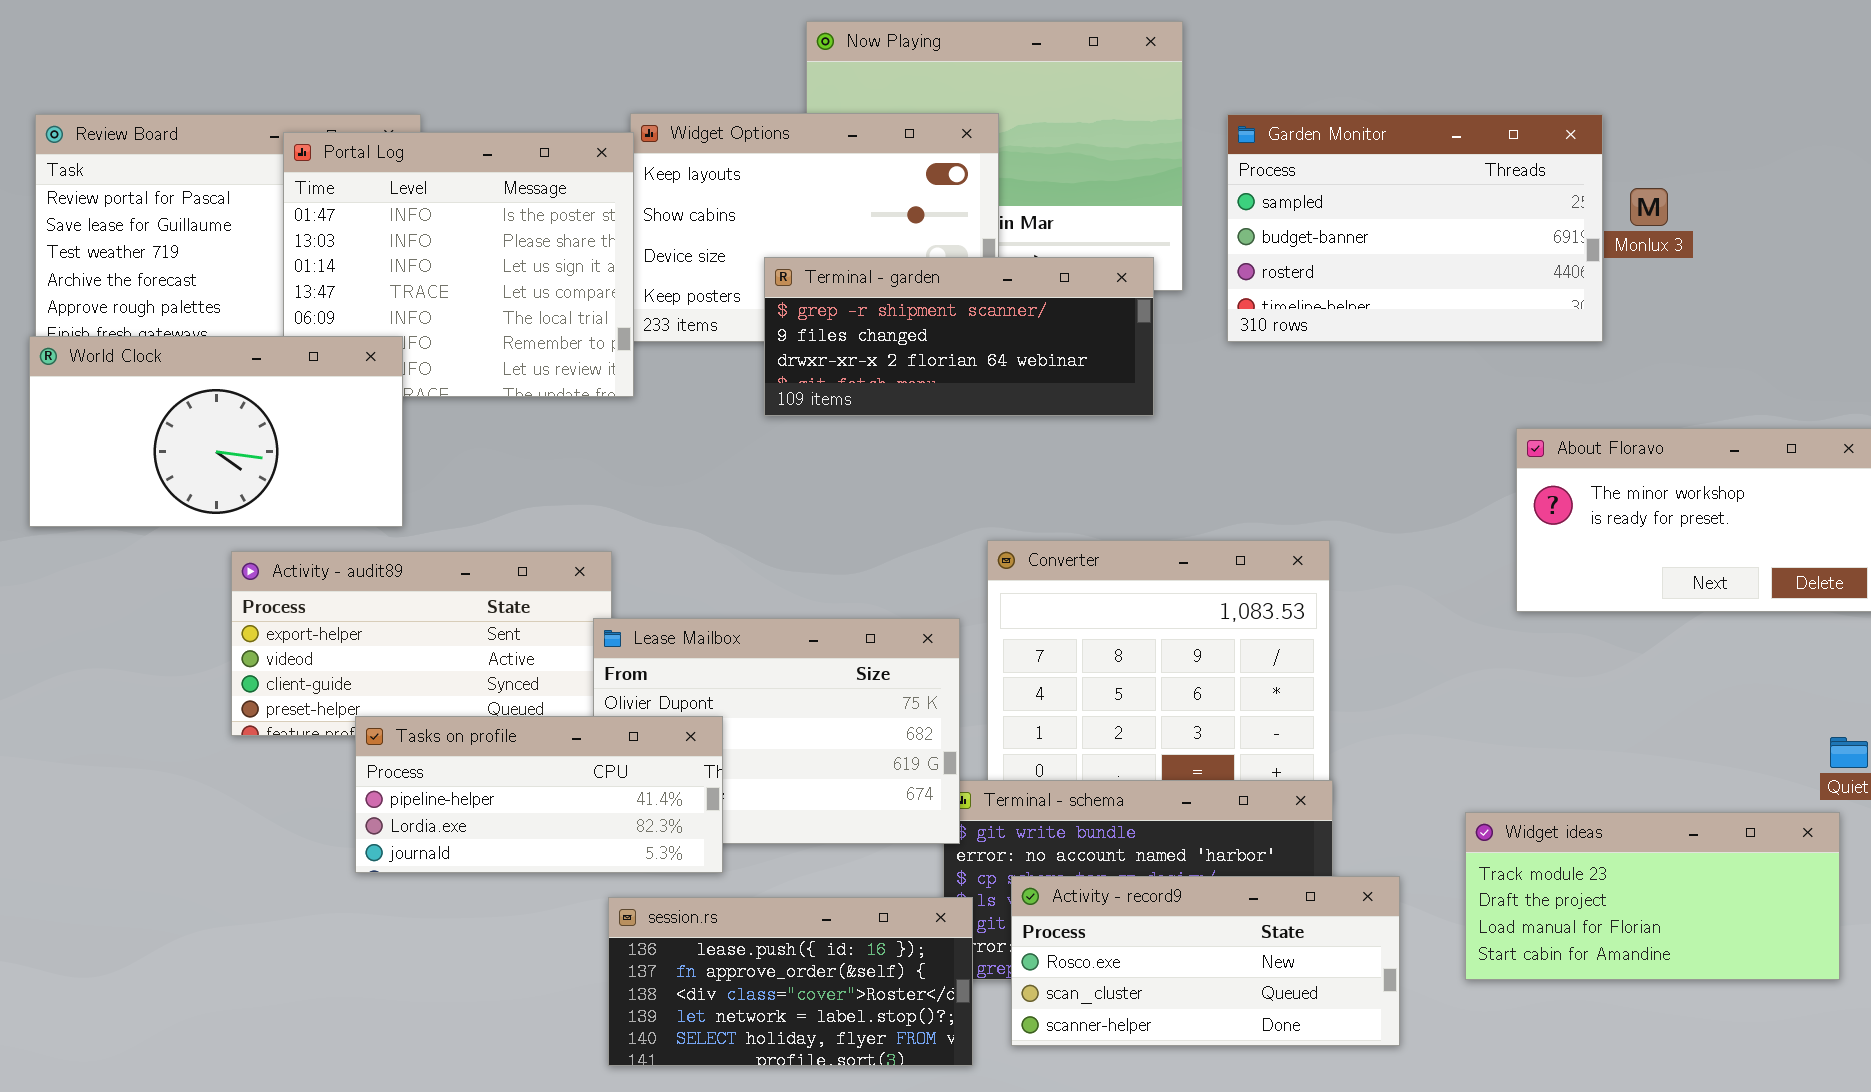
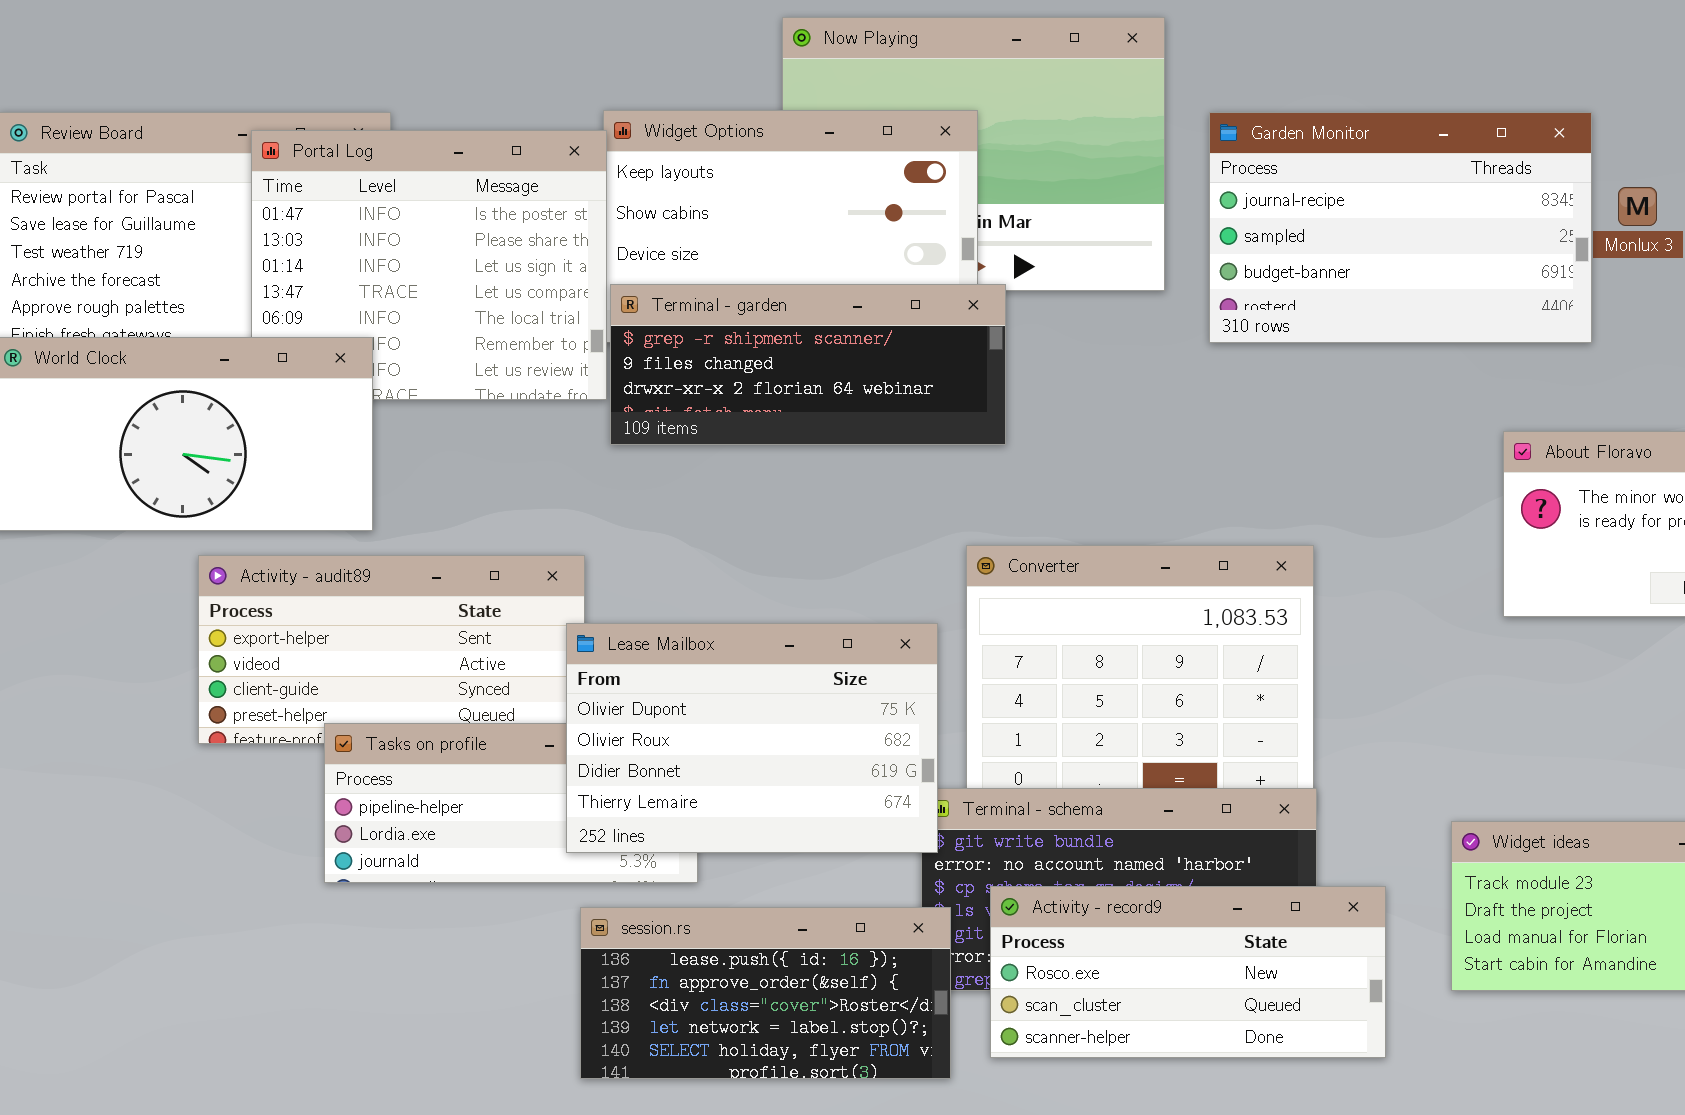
Garden Monitor: [1227,114,1603,342] -> [1209,112,1592,343], scrolled up 1 row
Terminal - garden: [764,257,1154,416] -> [610,284,1006,445], moved
Lease Mailbox: [593,618,960,844] -> [566,623,938,853], raised

